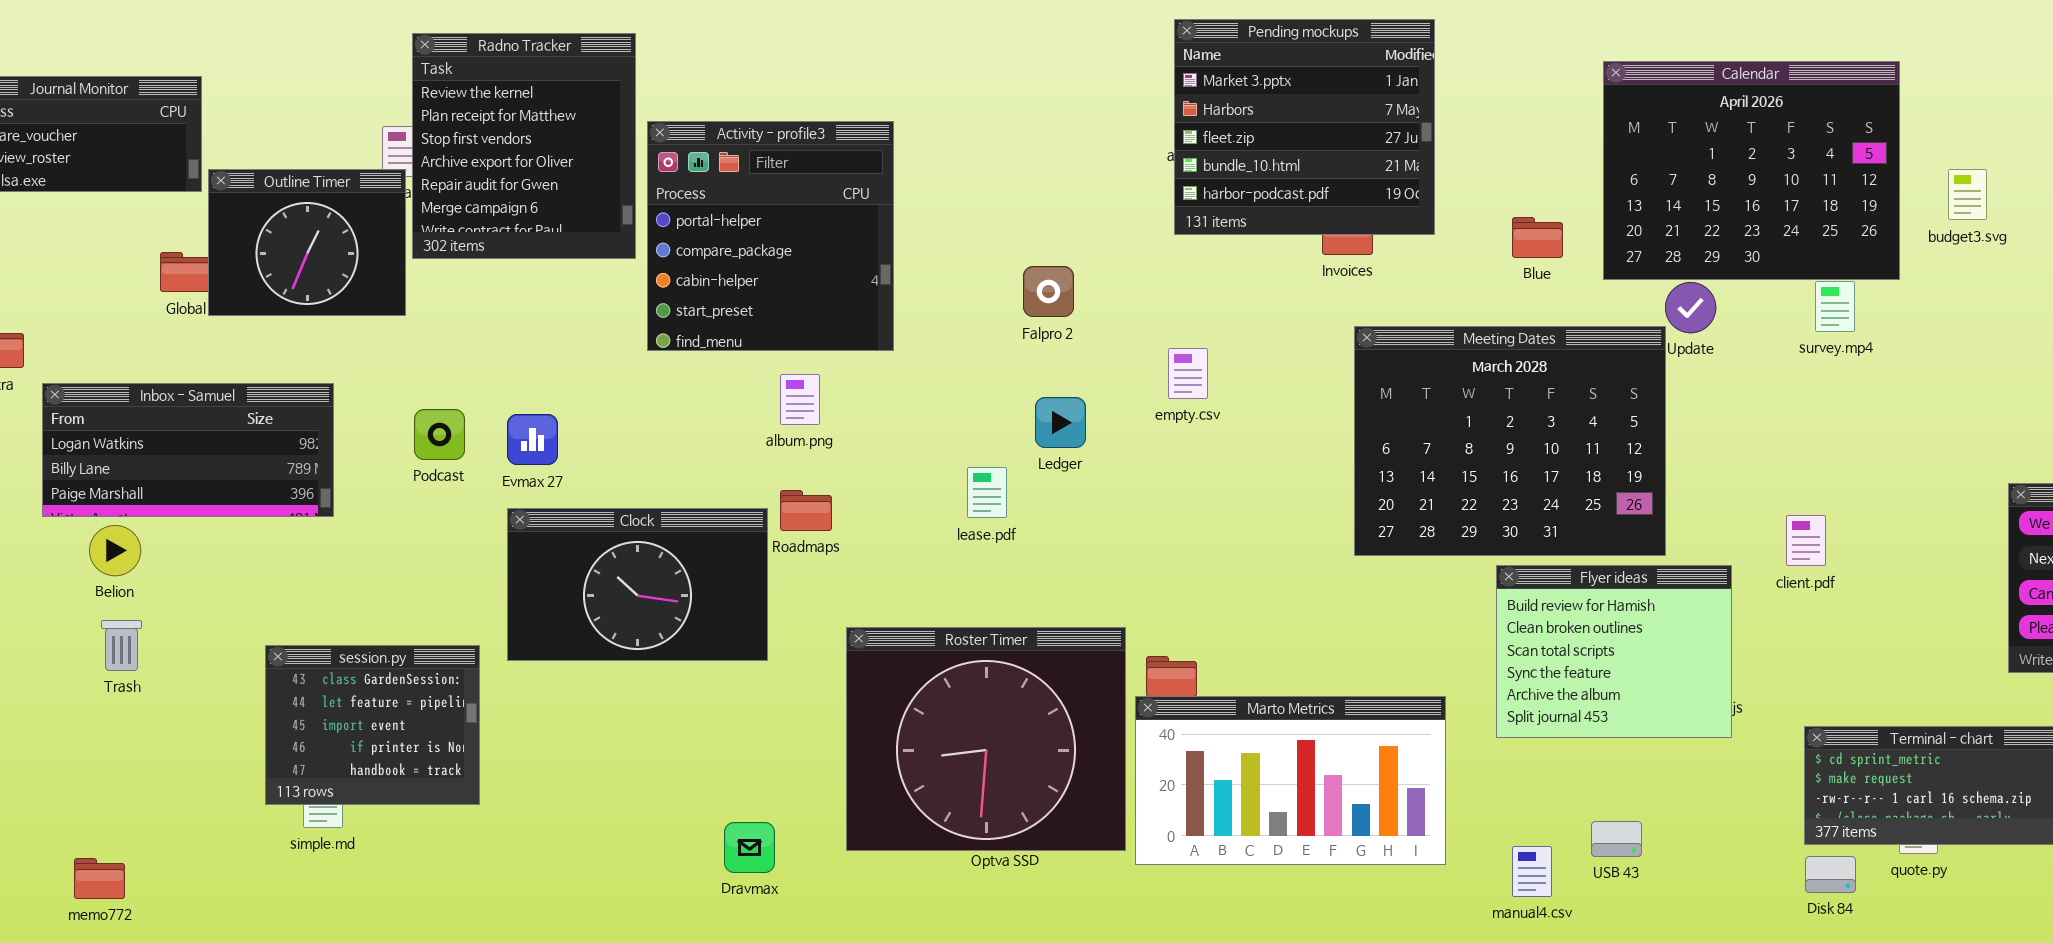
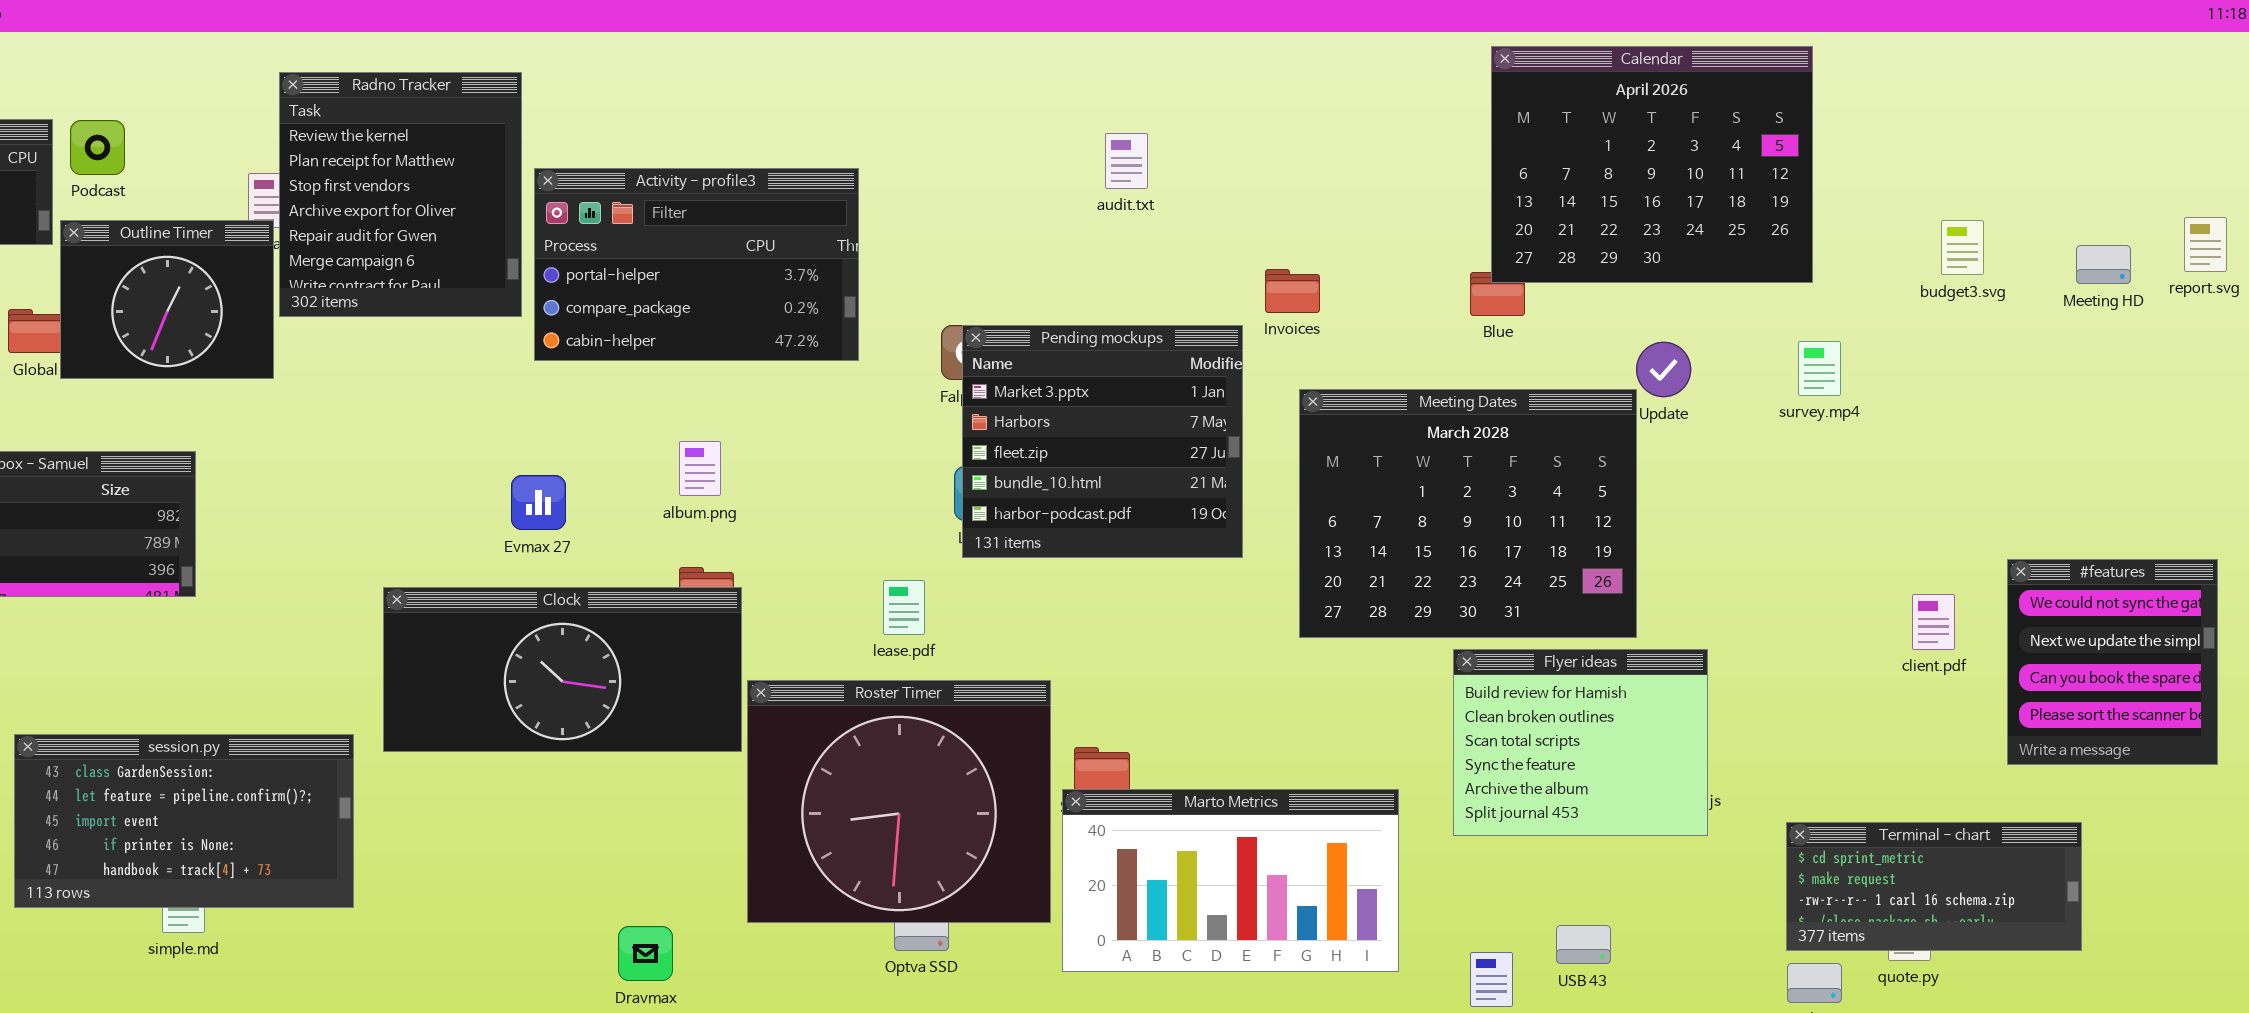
Pending mockups: [1174,19,1435,235] -> [962,325,1243,558], moved
Calendar: [1603,61,1900,280] -> [1491,46,1813,283], moved
Activity - profile3: [647,121,894,351] -> [534,168,859,361], resized
Podcast: [414,409,465,460] -> [70,120,125,175], moved
Evmax 27: [507,414,558,465] -> [511,475,566,530], moved
lease.pdf: [967,467,1007,518] -> [883,580,925,635], moved
Clock: [507,508,768,661] -> [383,587,742,752], resized
client.pdf: [1786,515,1826,566] -> [1912,594,1955,650], moved
Roster Timer: [846,627,1126,851] -> [747,680,1051,923], moved
session.py: [265,645,480,805] -> [14,734,354,908], resized

